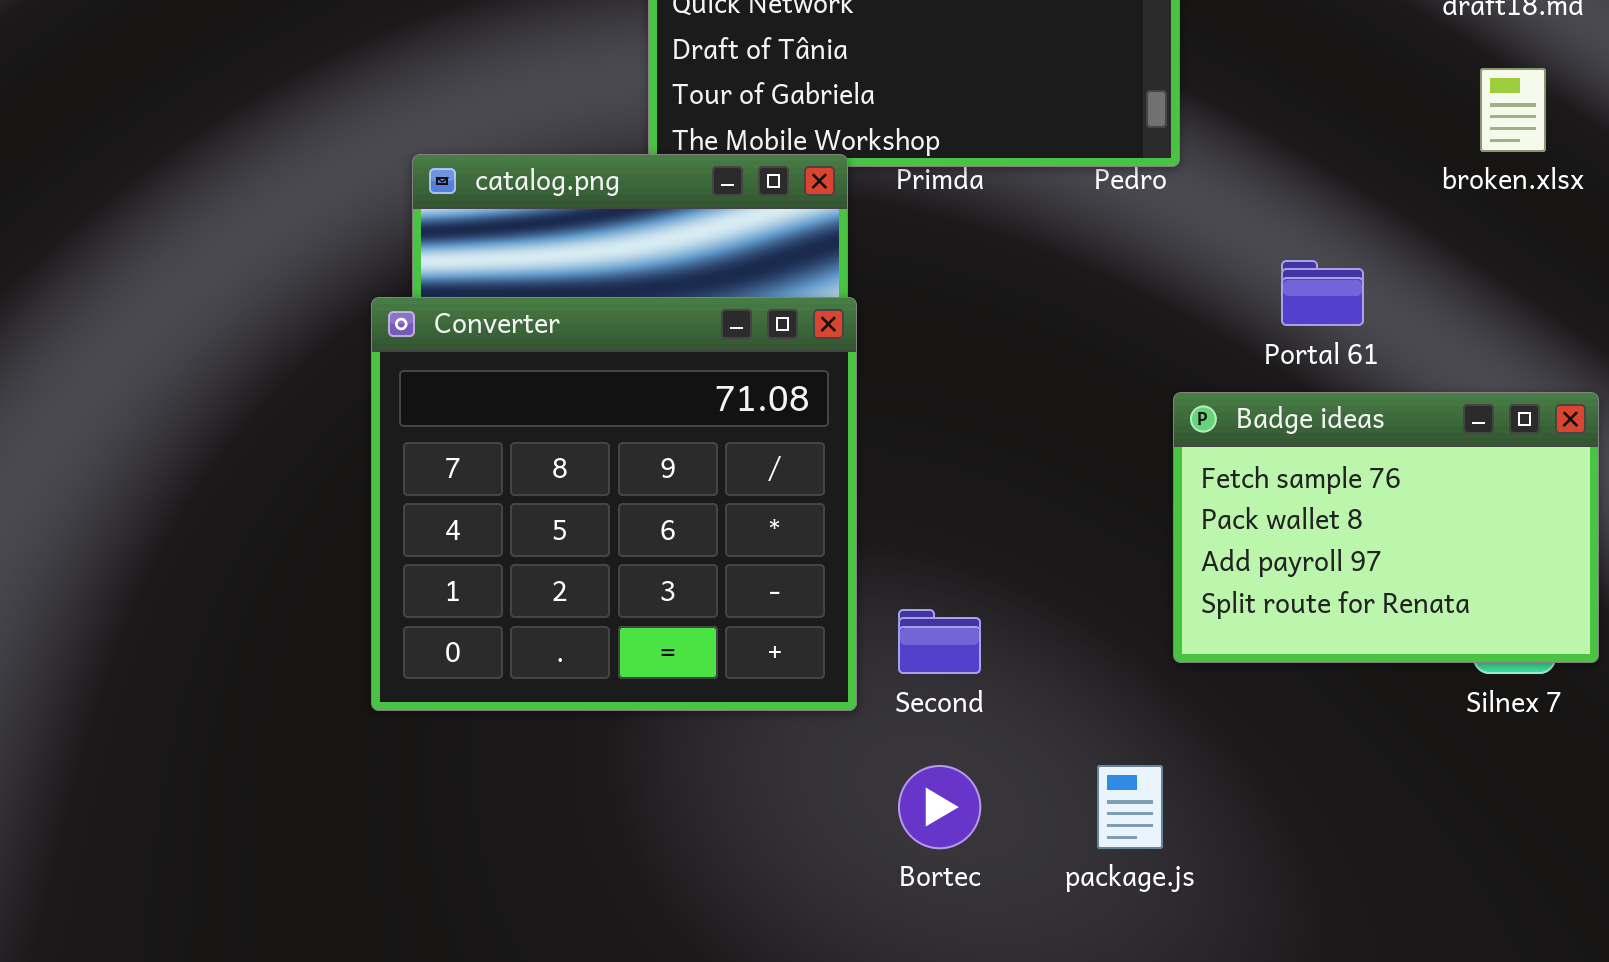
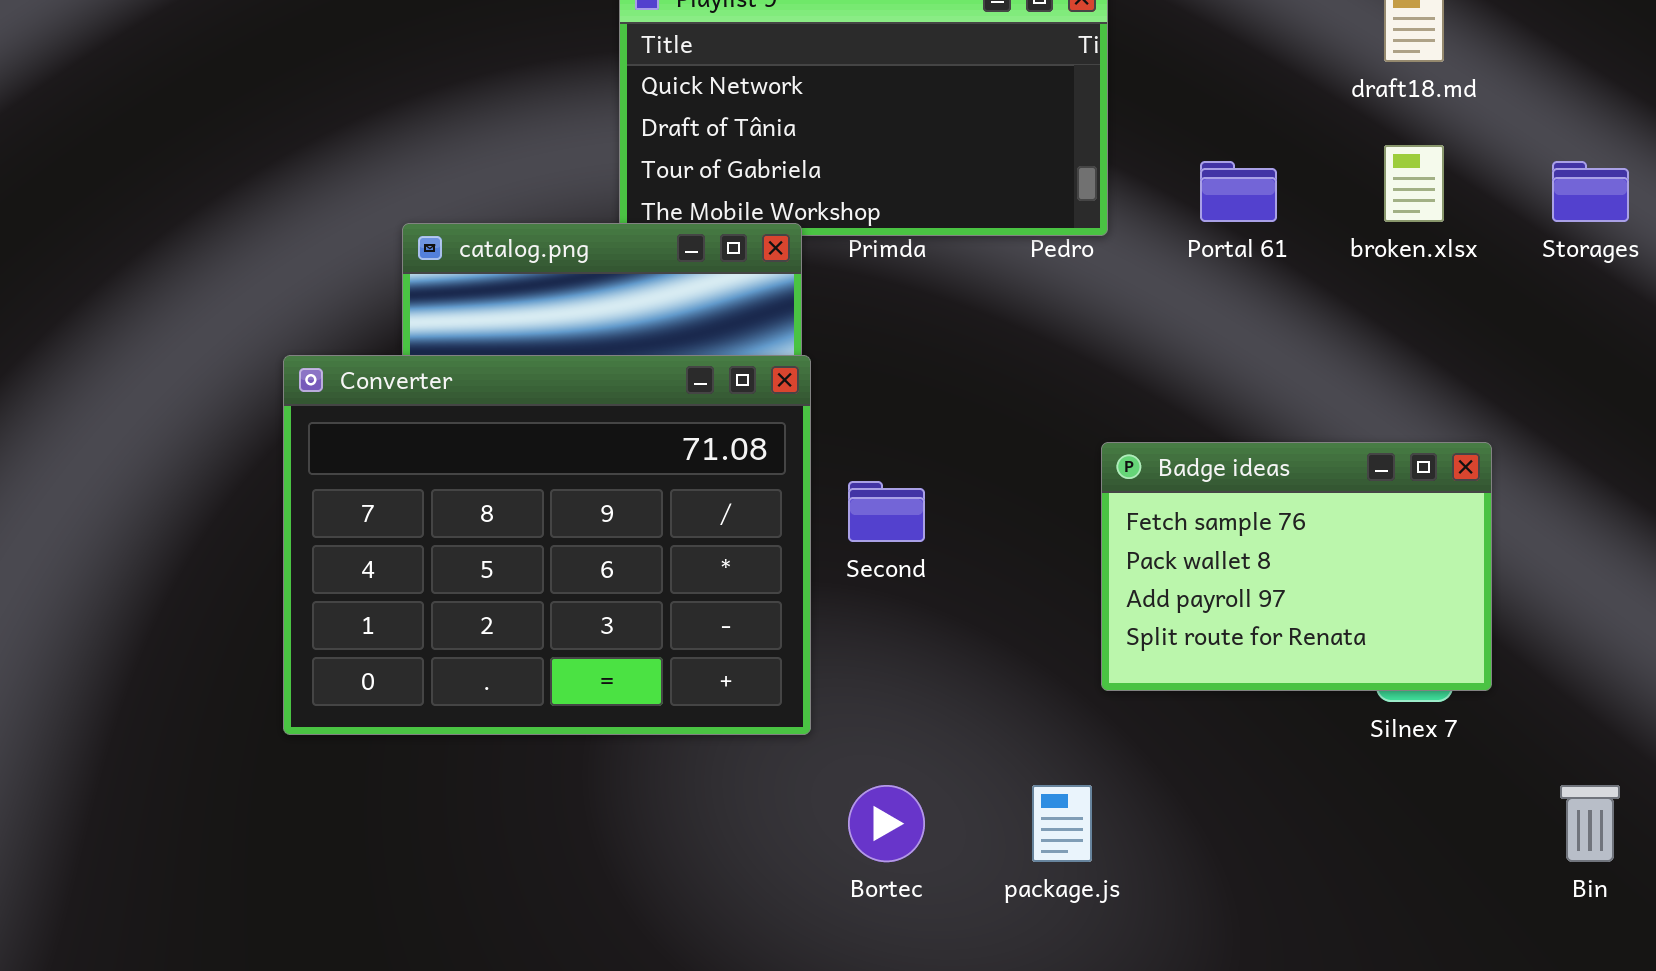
Portal 61: [1281,260,1364,326] -> [1200,161,1277,222], moved
Converter: [371,297,857,711] -> [283,355,811,735], resized
Second: [898,609,981,674] -> [848,481,925,542], moved

